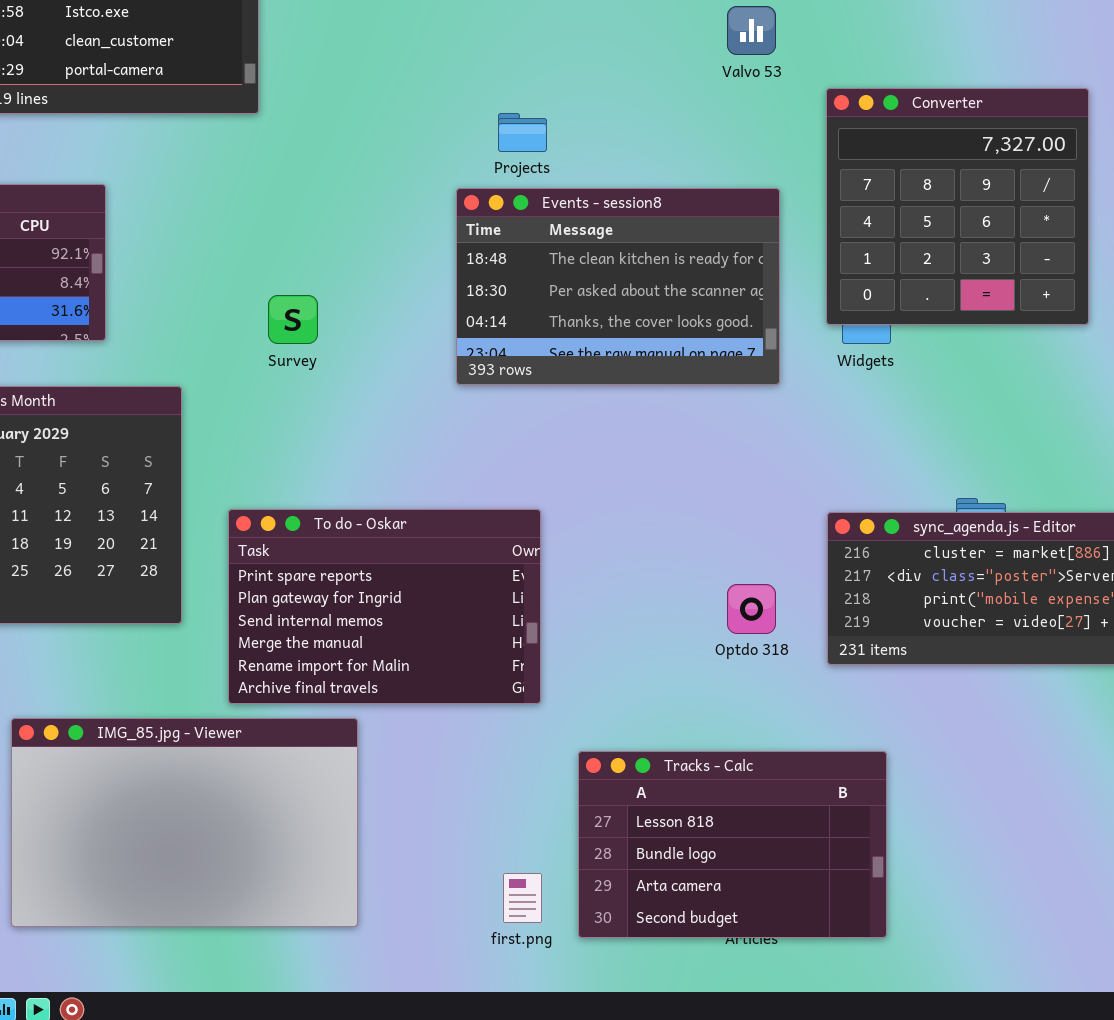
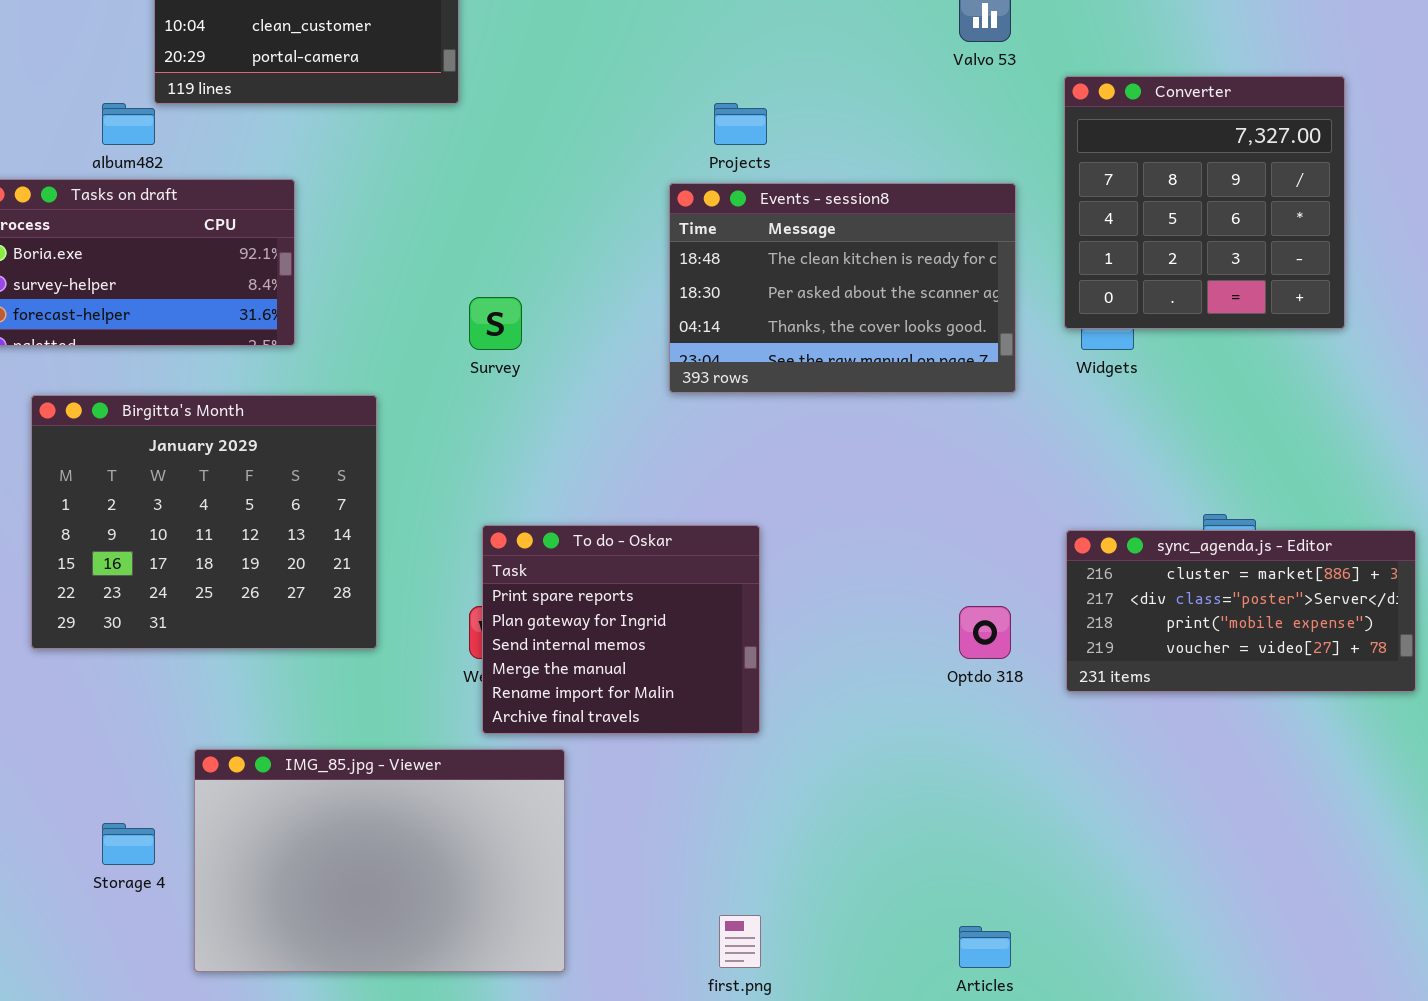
To do - Oskar: [228,509,541,704] -> [482,525,760,734], resized
Tracks - Calc: [578,751,887,938] -> none, closed

